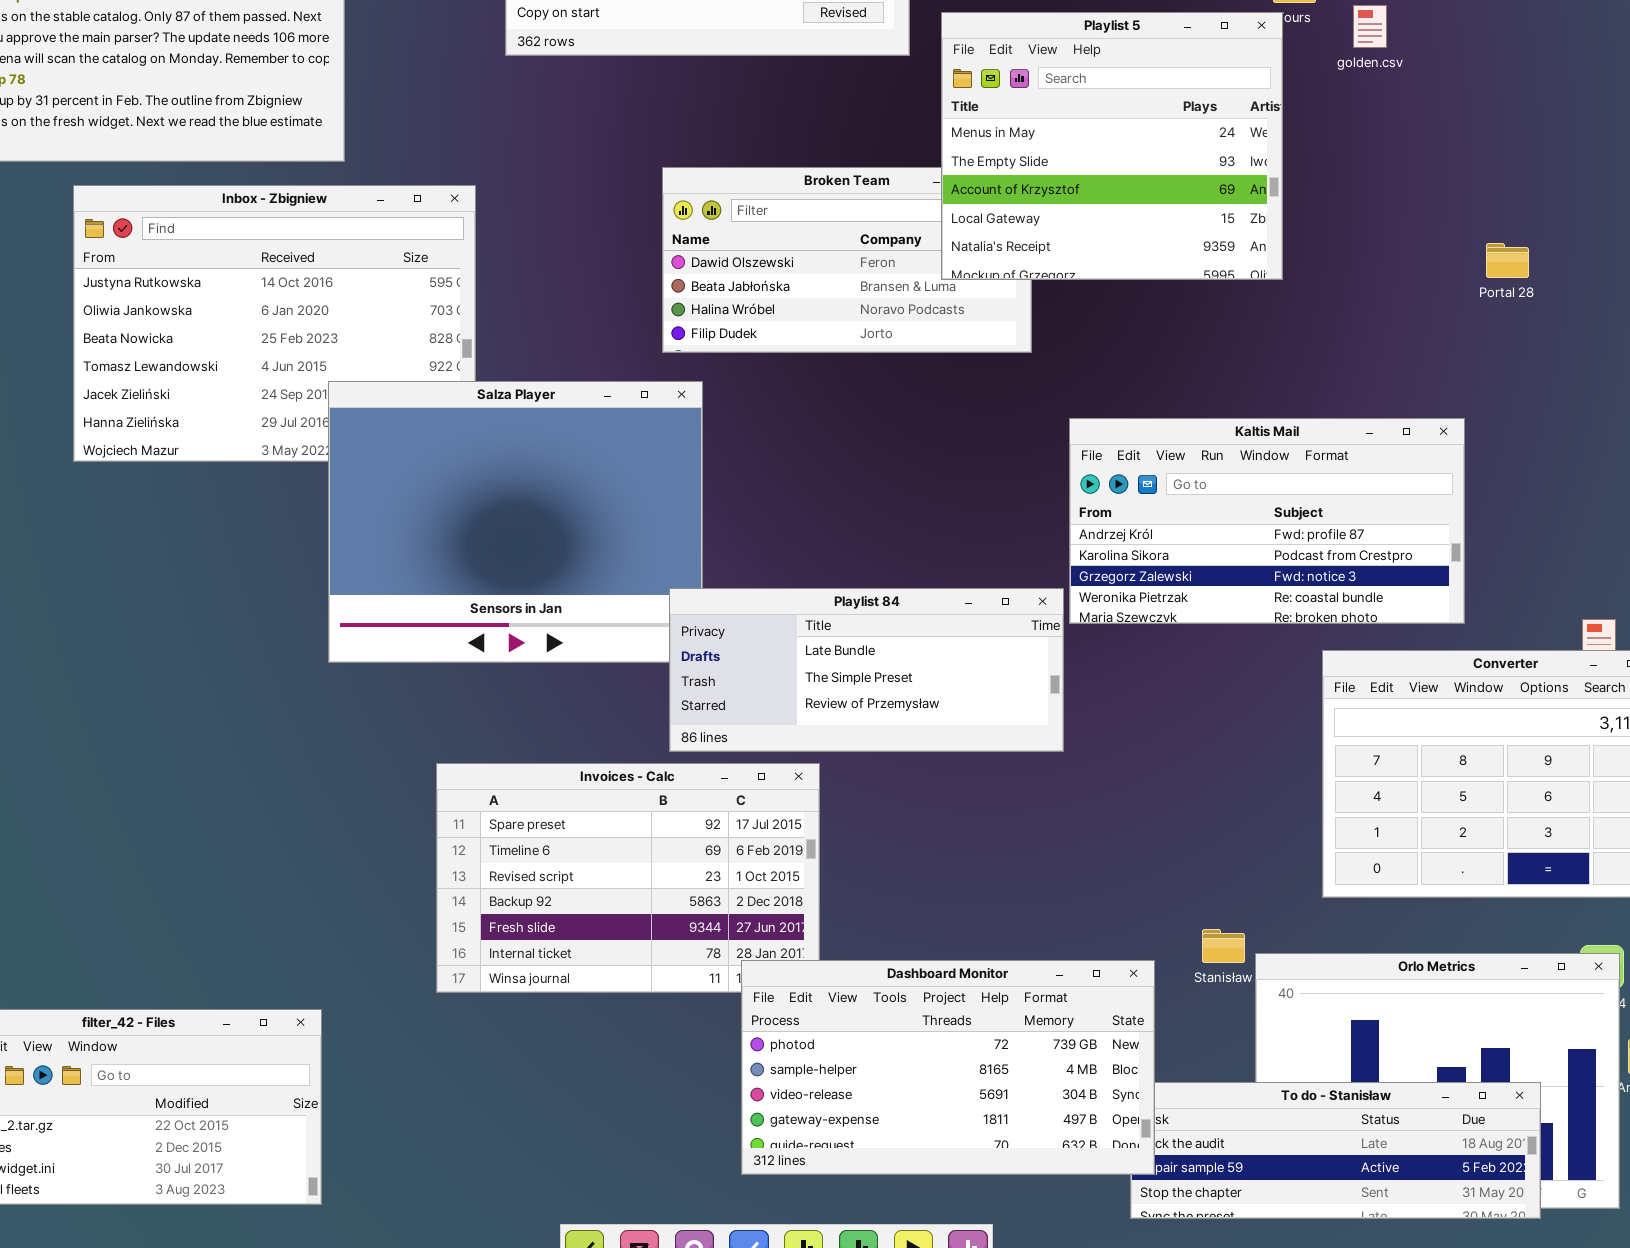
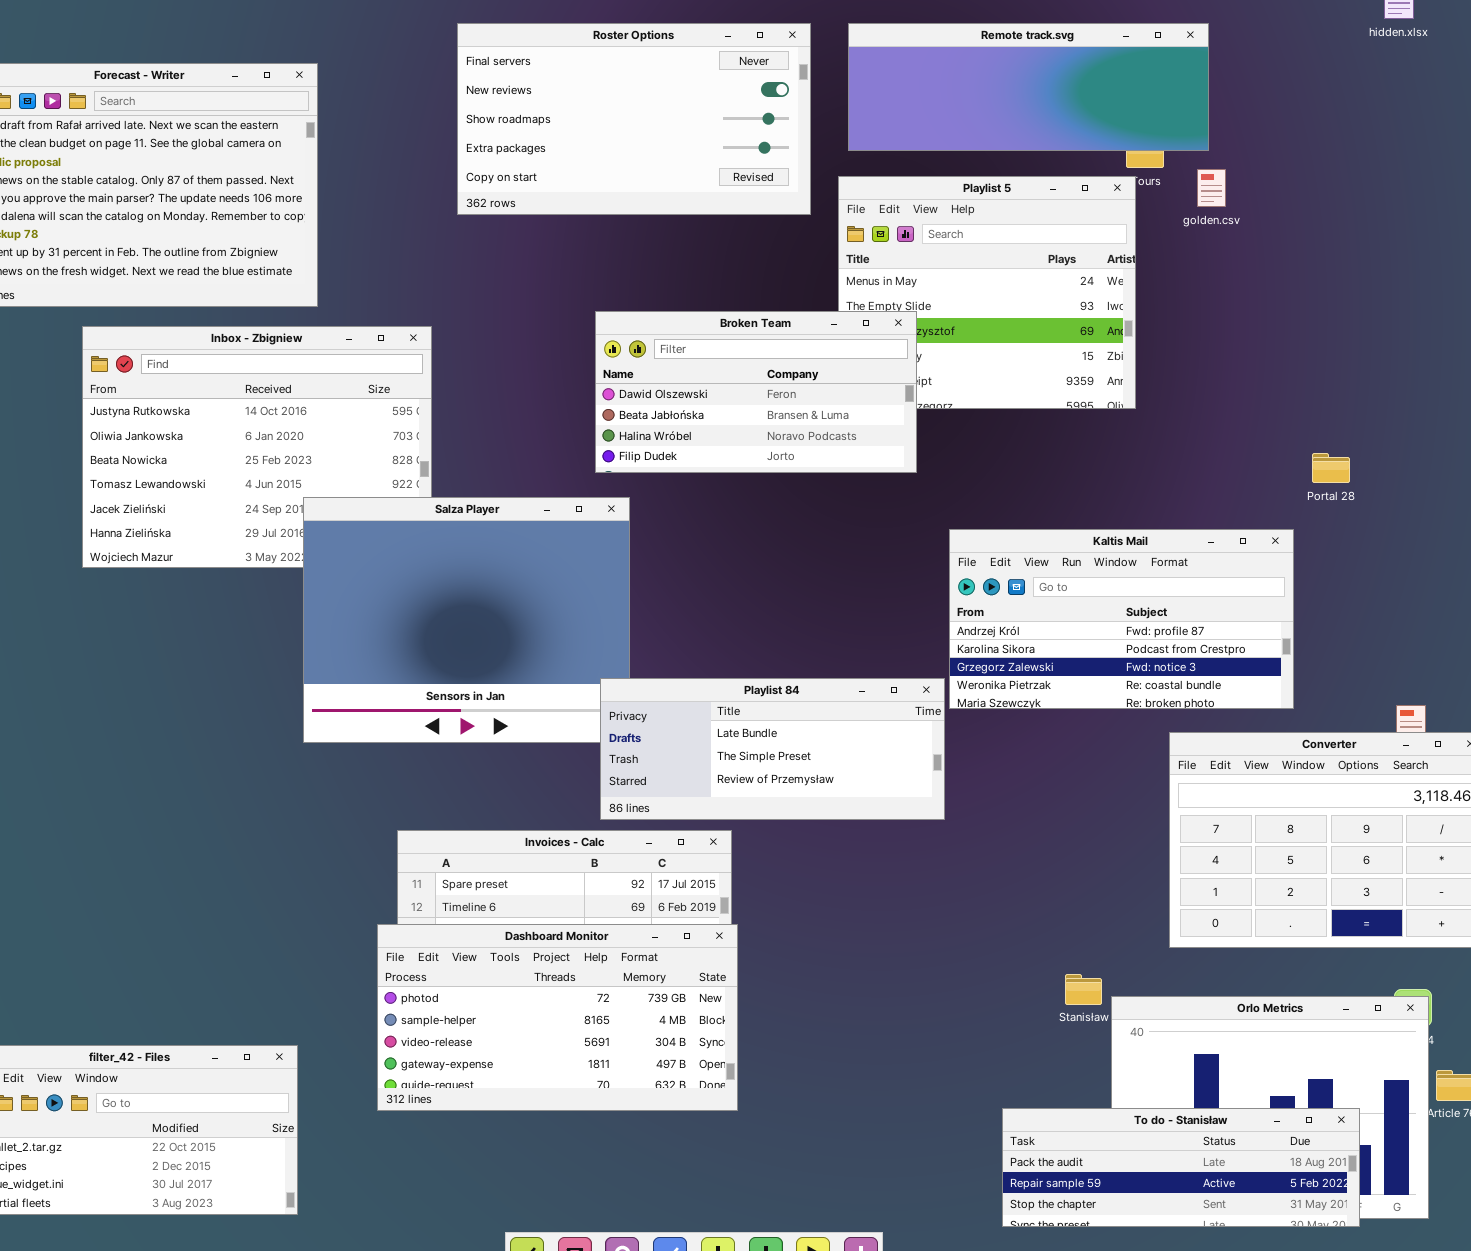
Broken Team: [662,167,1032,353] -> [595,311,917,473], raised
Portal 28: [1486,243,1529,278] -> [1312,453,1350,483], moved
Dashboard Monitor: [741,960,1155,1175] -> [377,924,738,1111], moved

